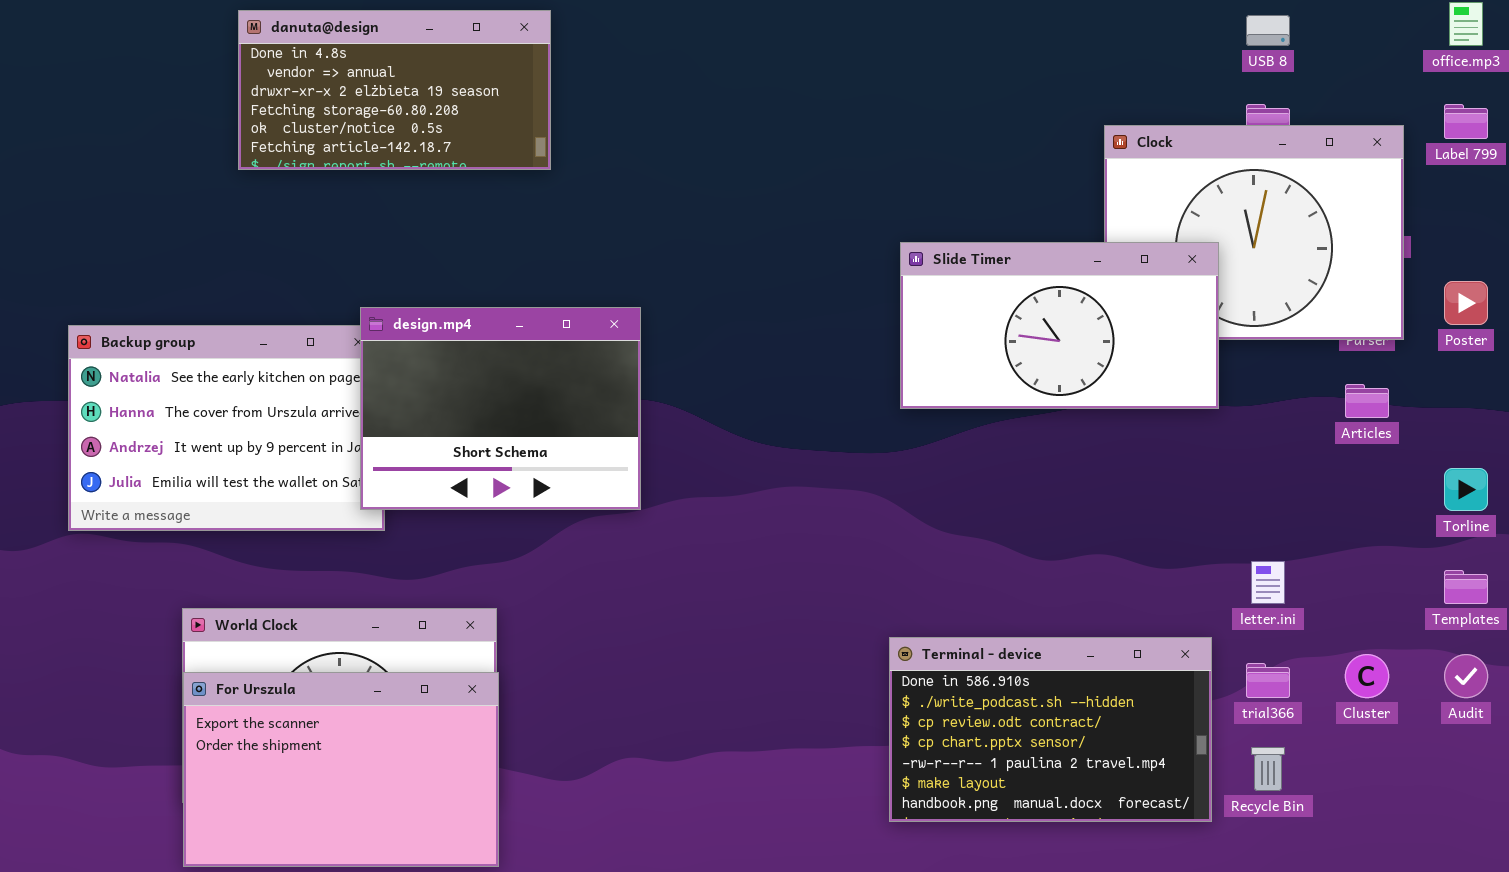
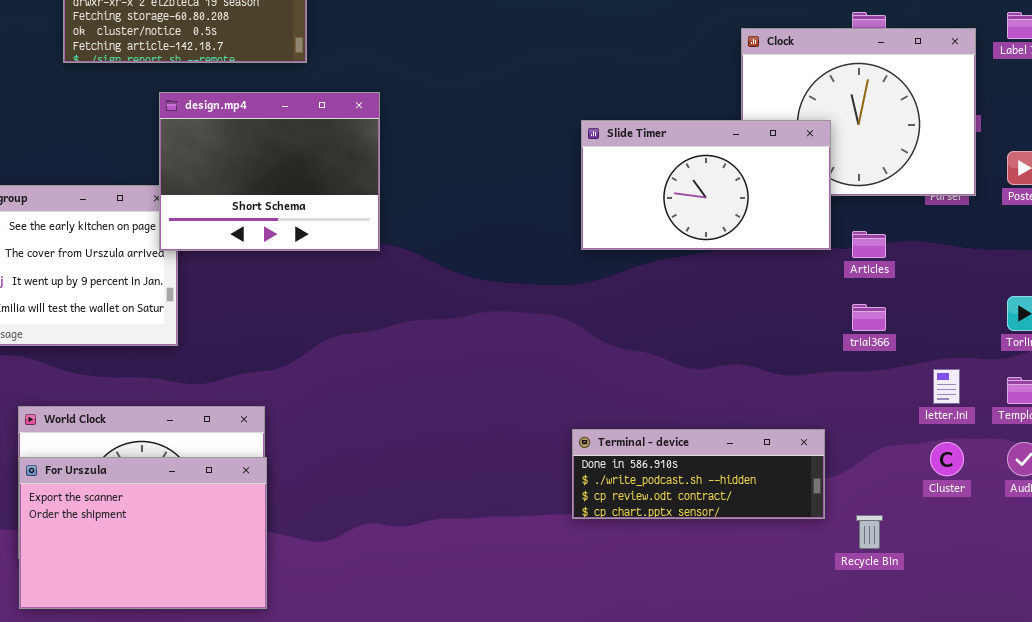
design.mp4: [360,307,641,510] -> [159,92,380,251], moved
Articles: [1345,384,1389,418] -> [852,231,886,258], moved
letter.ini: [1251,561,1285,604] -> [933,369,960,404], moved
Terminal - device: [889,637,1212,822] -> [572,429,825,519], resized
trial366: [1246,663,1290,698] -> [852,304,886,331], moved

